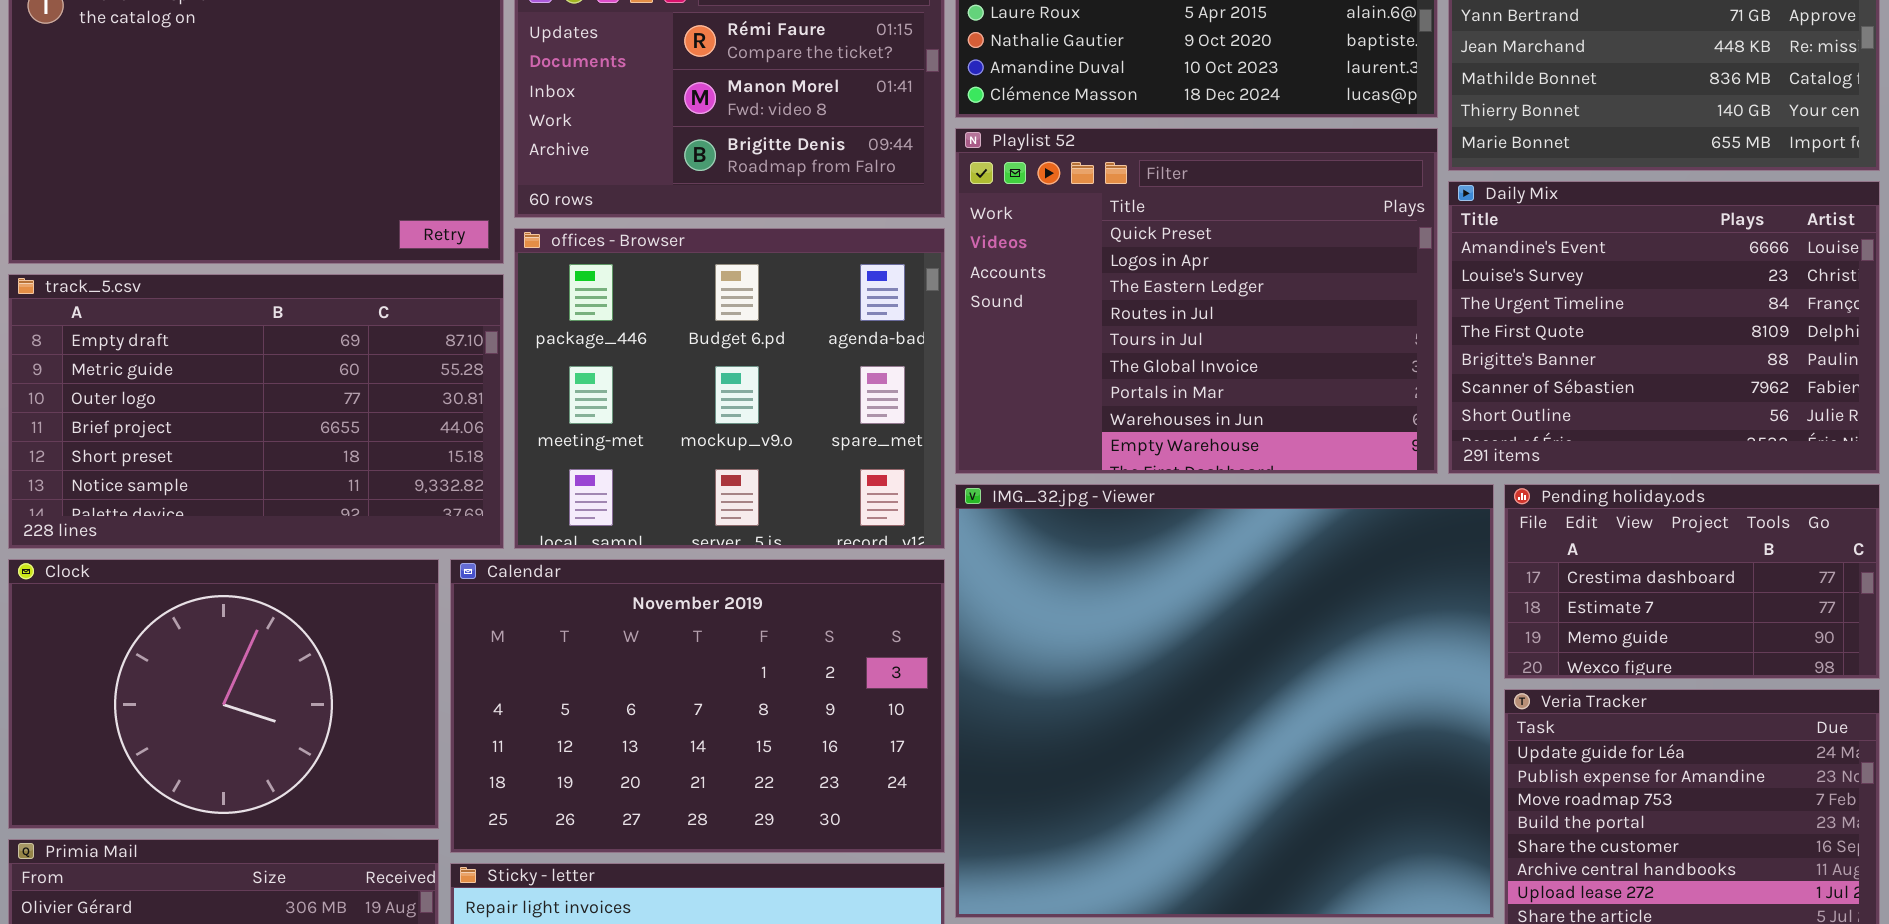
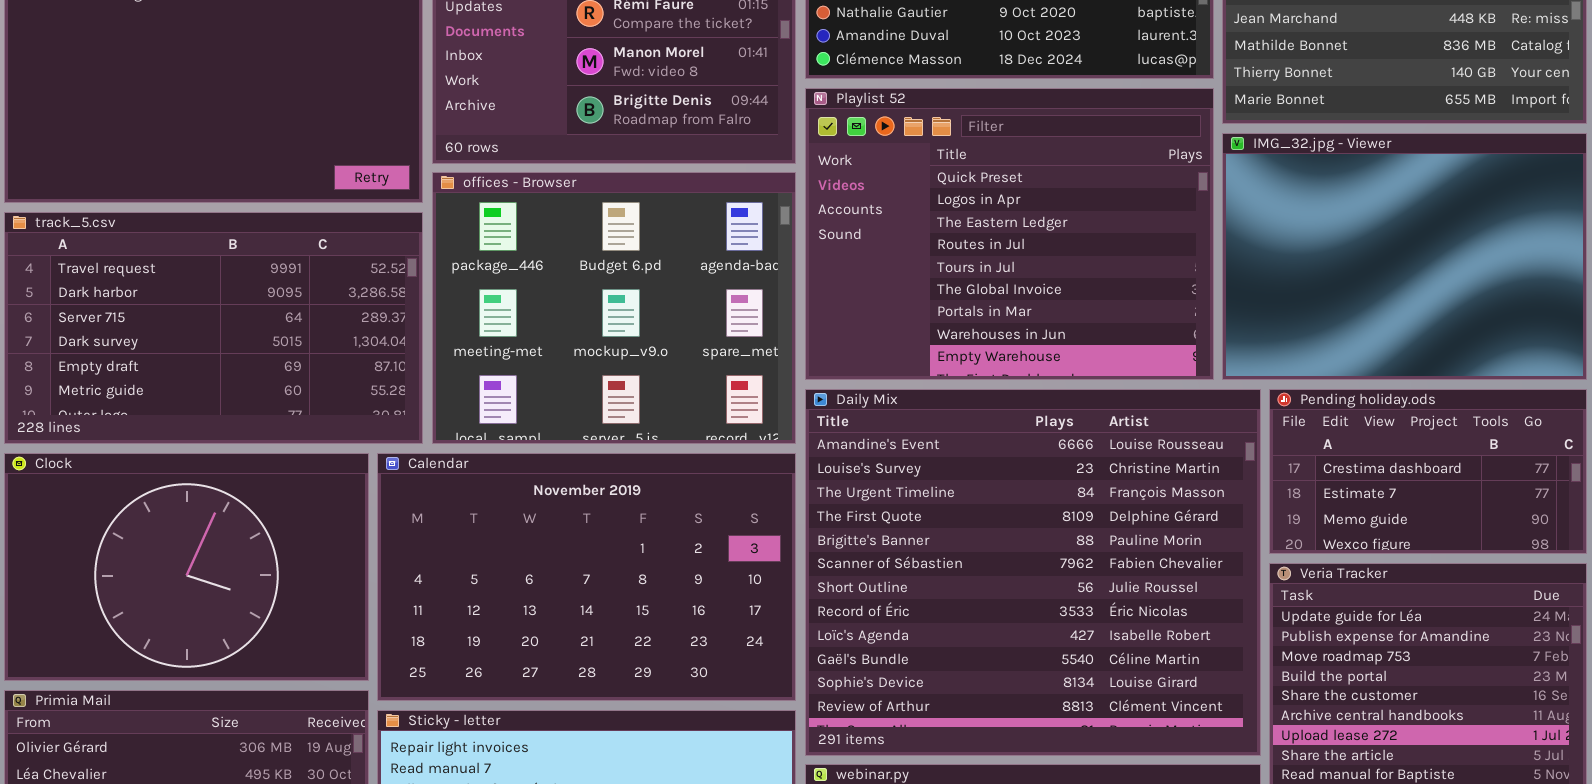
Daily Mix: [1448,181,1880,474] -> [805,389,1261,756], moved, resized
track_5.csv: [8,274,504,549] -> [4,212,423,444], scrolled up 4 rows
IMG_32.jpg - Viewer: [955,484,1494,918] -> [1222,133,1587,380], moved, resized

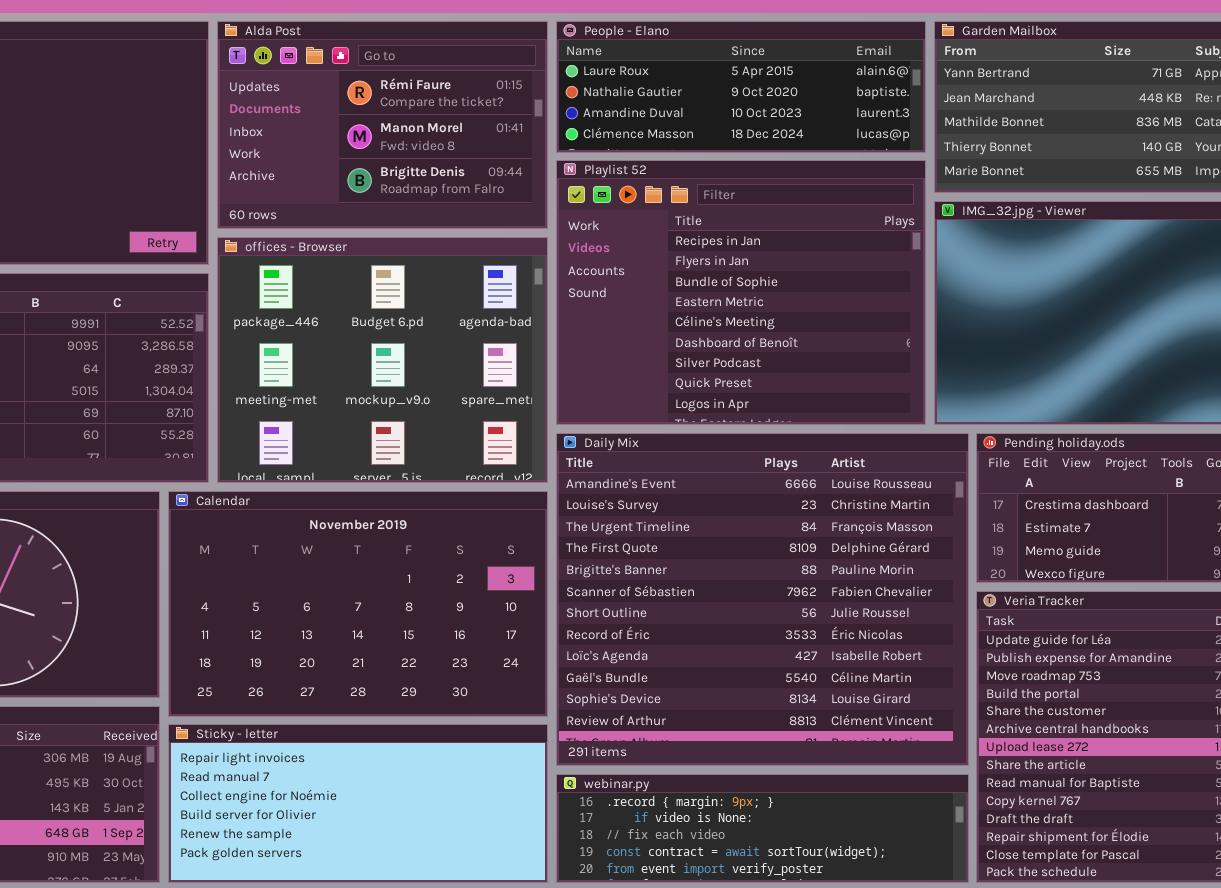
Playlist 52: [805,88,1214,380] -> [556,160,926,425], scrolled up 7 rows

